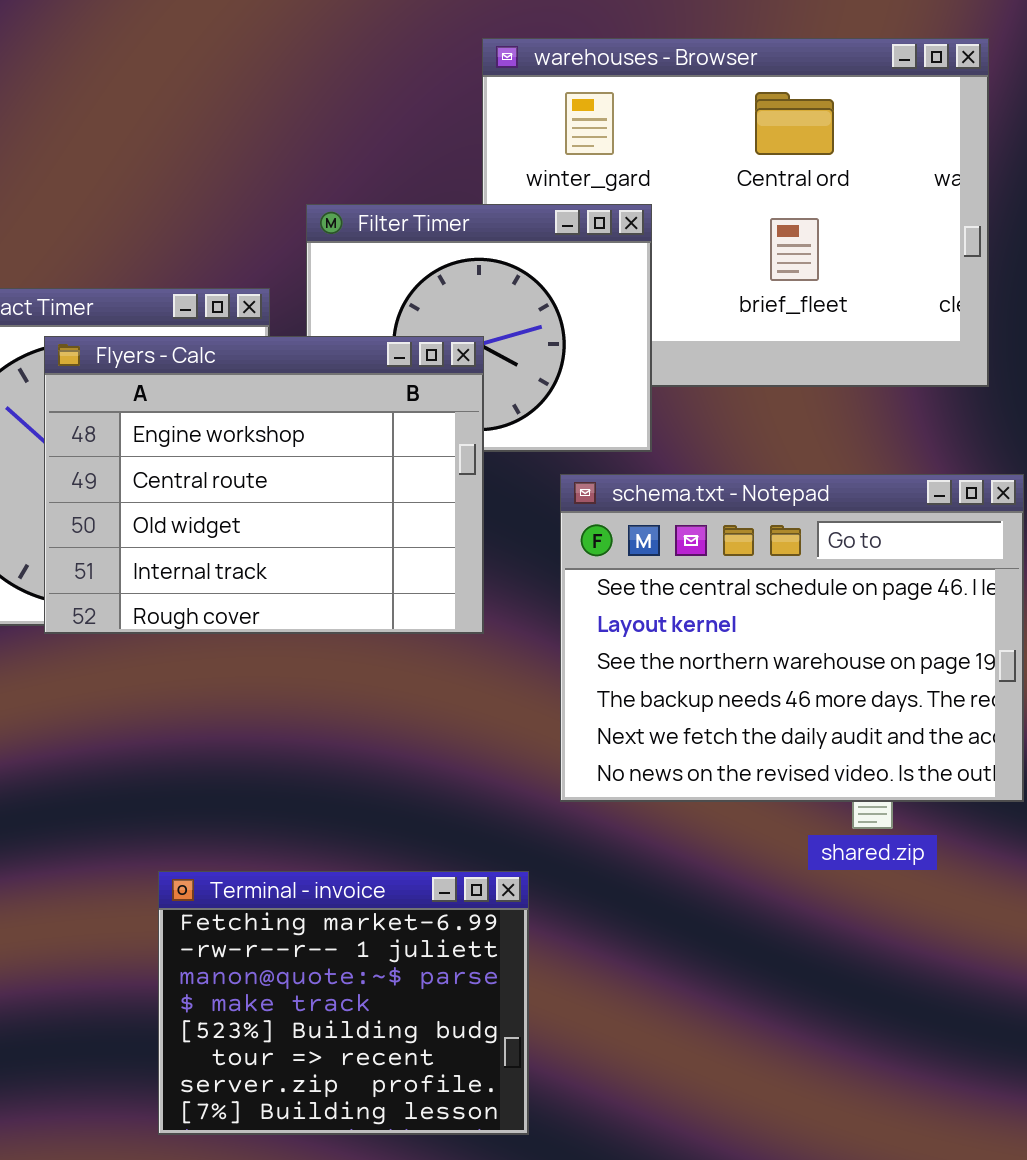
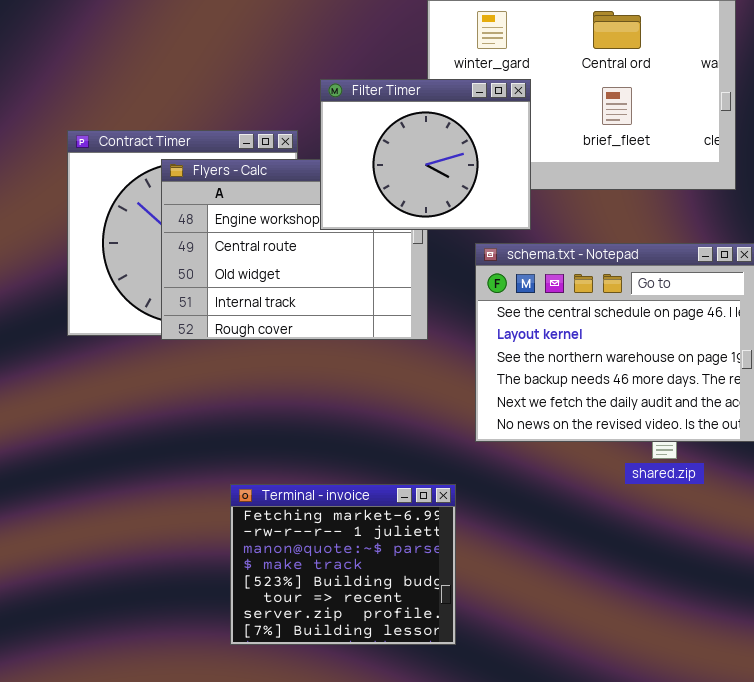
Filter Timer: [306,204,652,452] -> [320,79,531,230], raised

